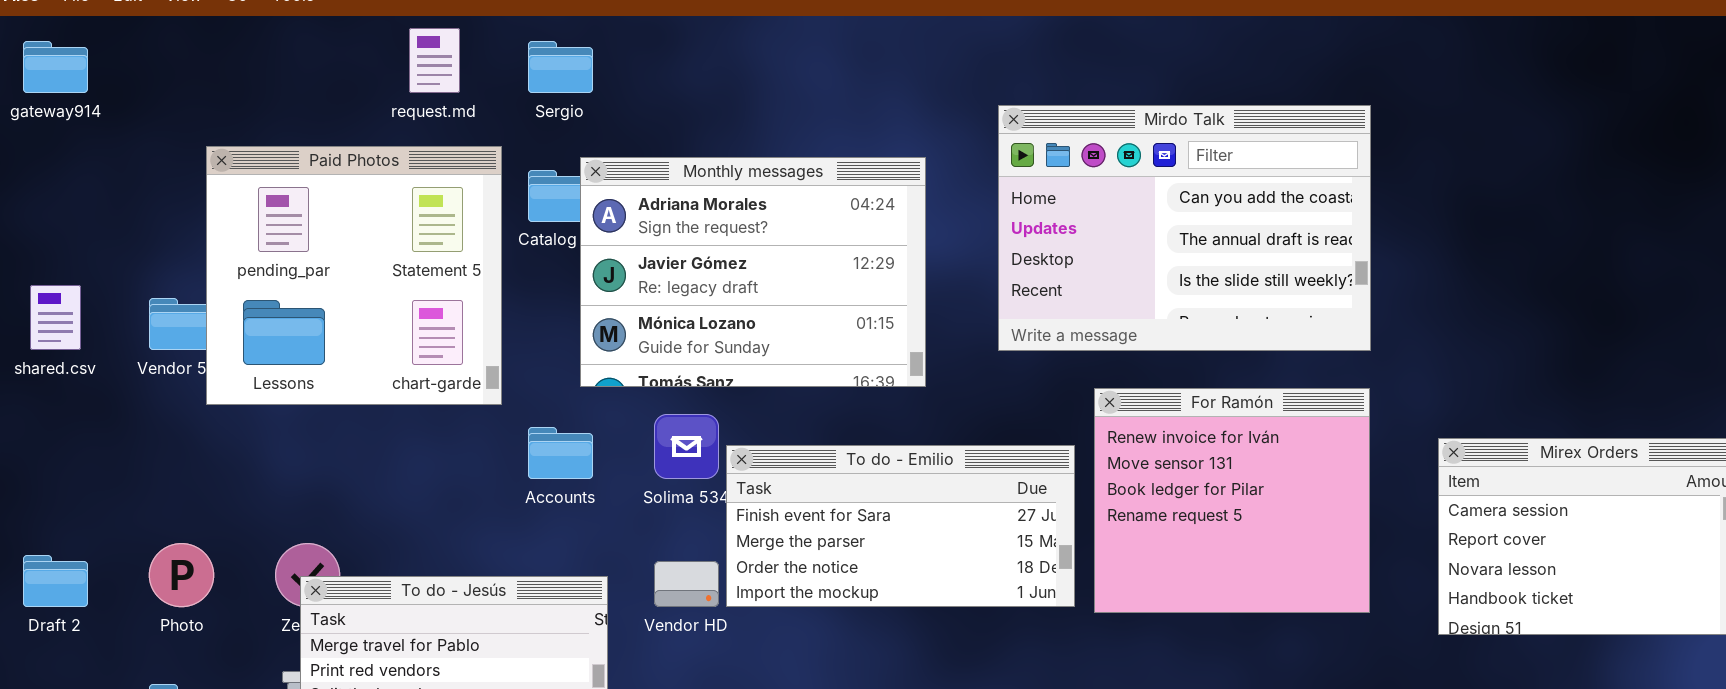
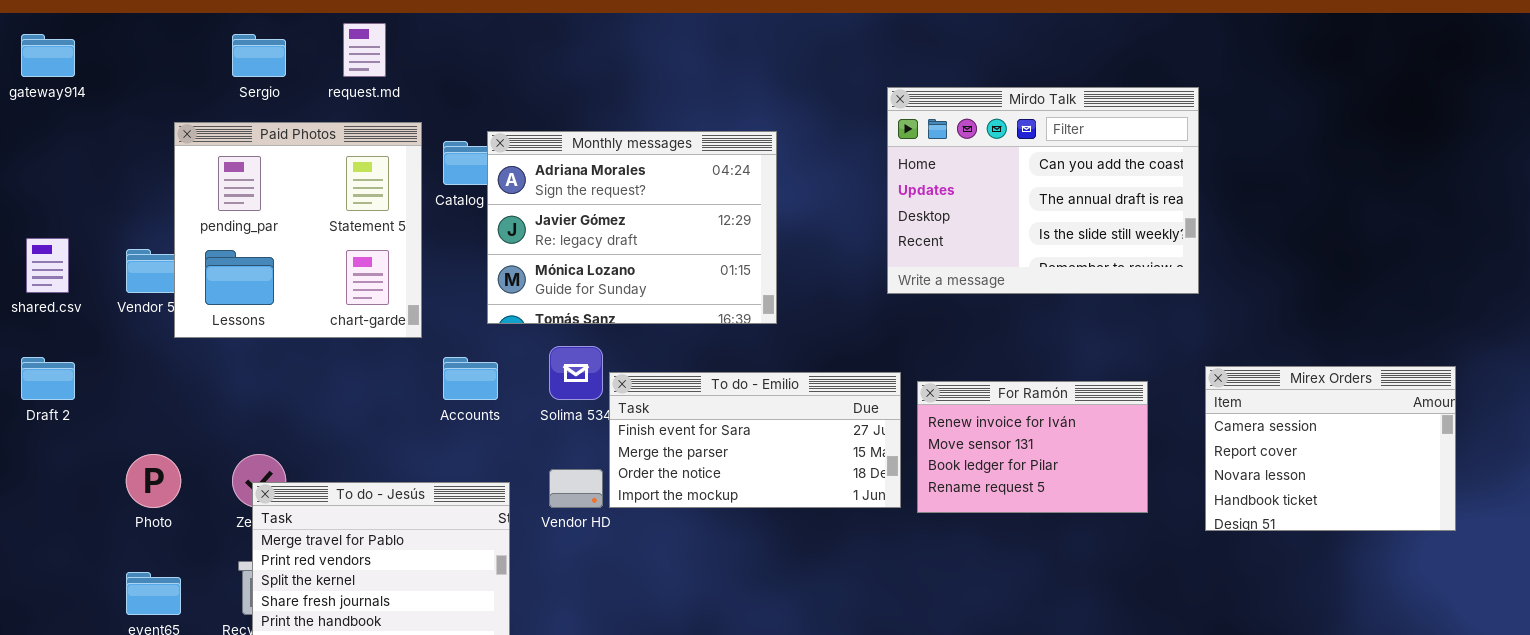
Sergio: [528,41,593,93] -> [232,34,286,77], moved
Mirdo Talk: [998,105,1371,351] -> [887,87,1199,294], moved
For Ramón: [1094,388,1370,613] -> [917,381,1148,513], resized
Draft 2: [23,555,88,607] -> [21,357,75,400], moved

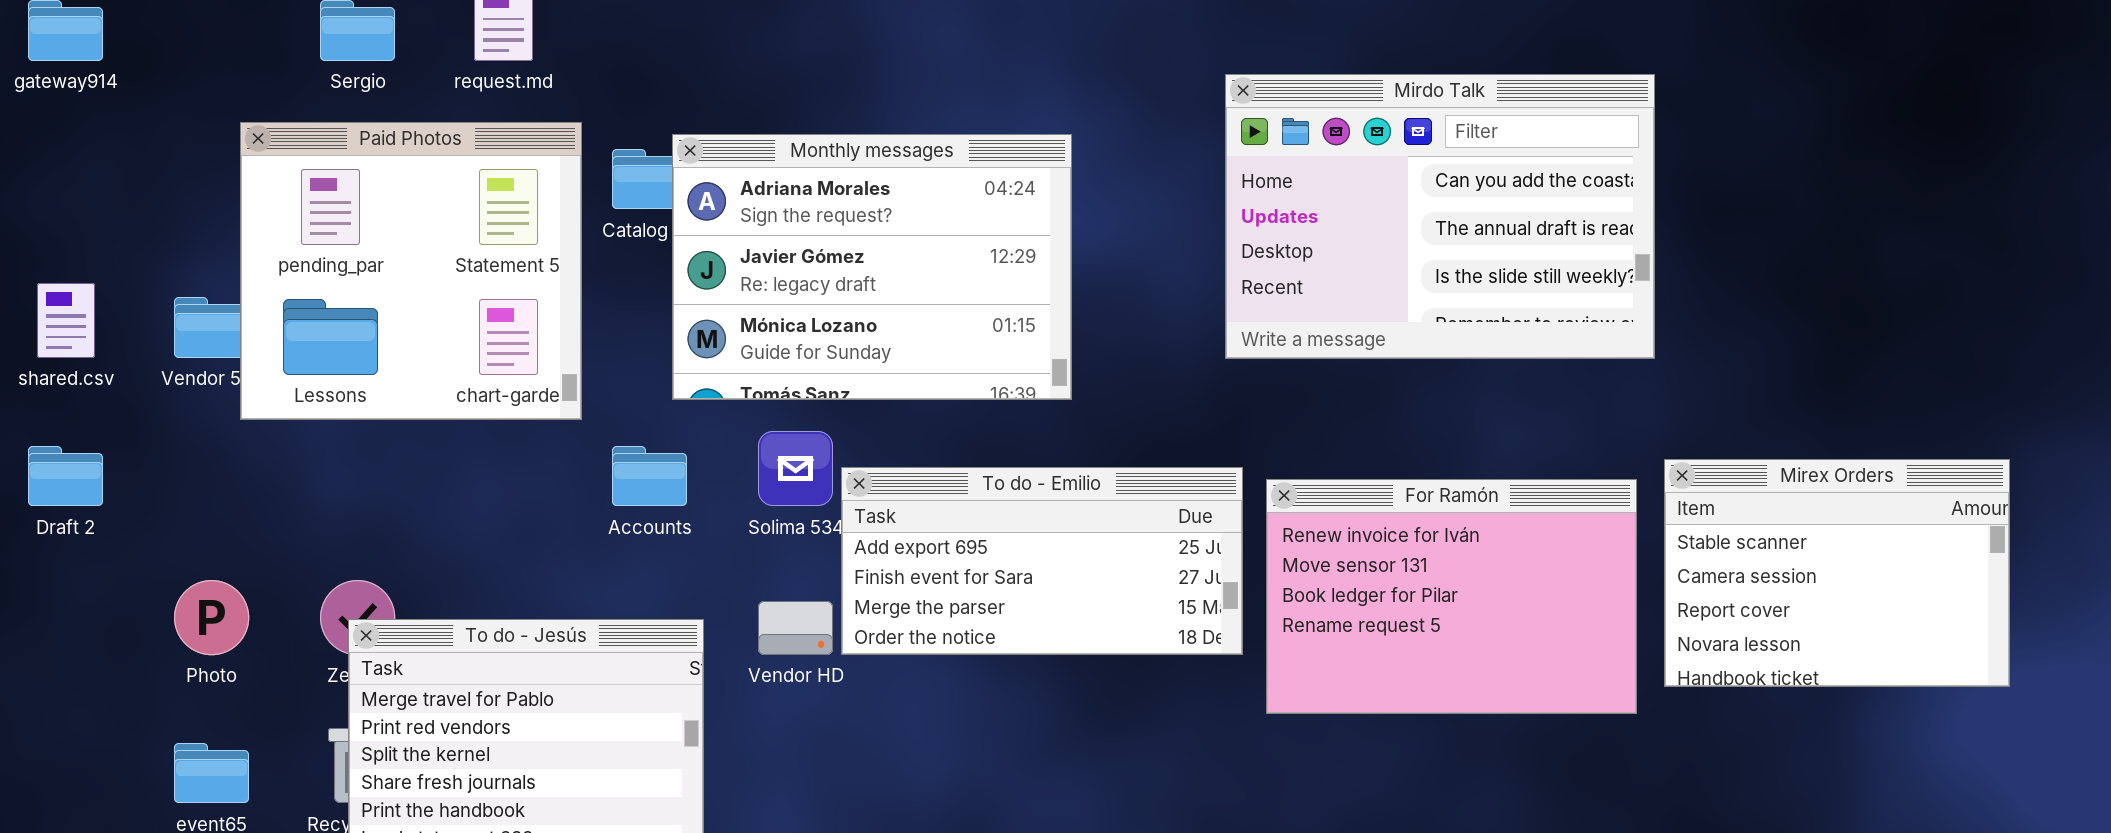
Mirex Orders: [1205,366,1456,531] -> [1664,459,2010,687], scrolled up 1 row
To do - Emilio: [609,372,901,508] -> [841,467,1243,655], scrolled up 1 row
For Ramón: [917,381,1148,513] -> [1266,479,1637,714], resized

